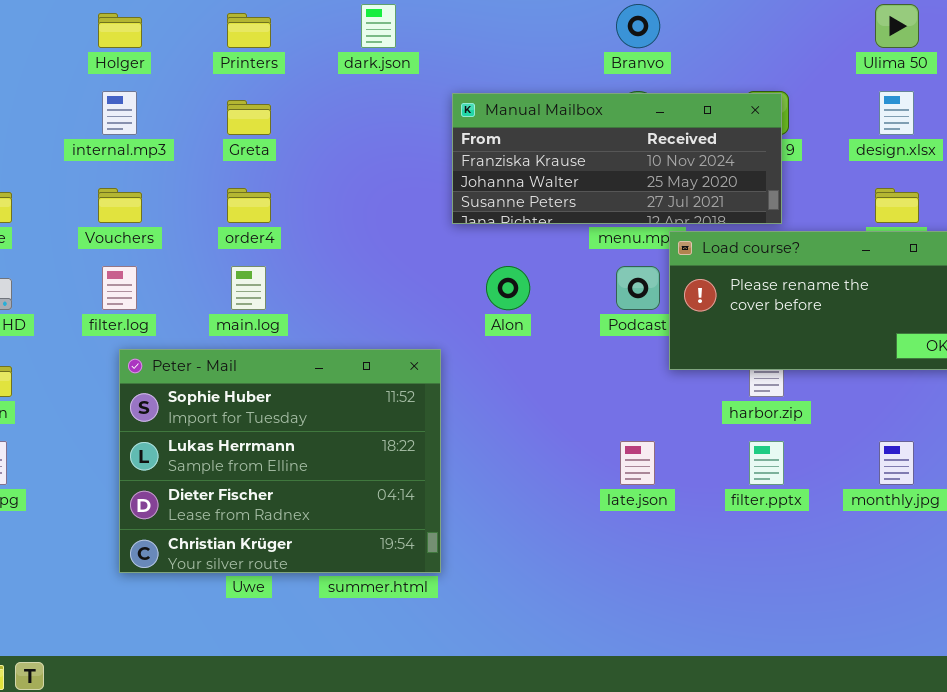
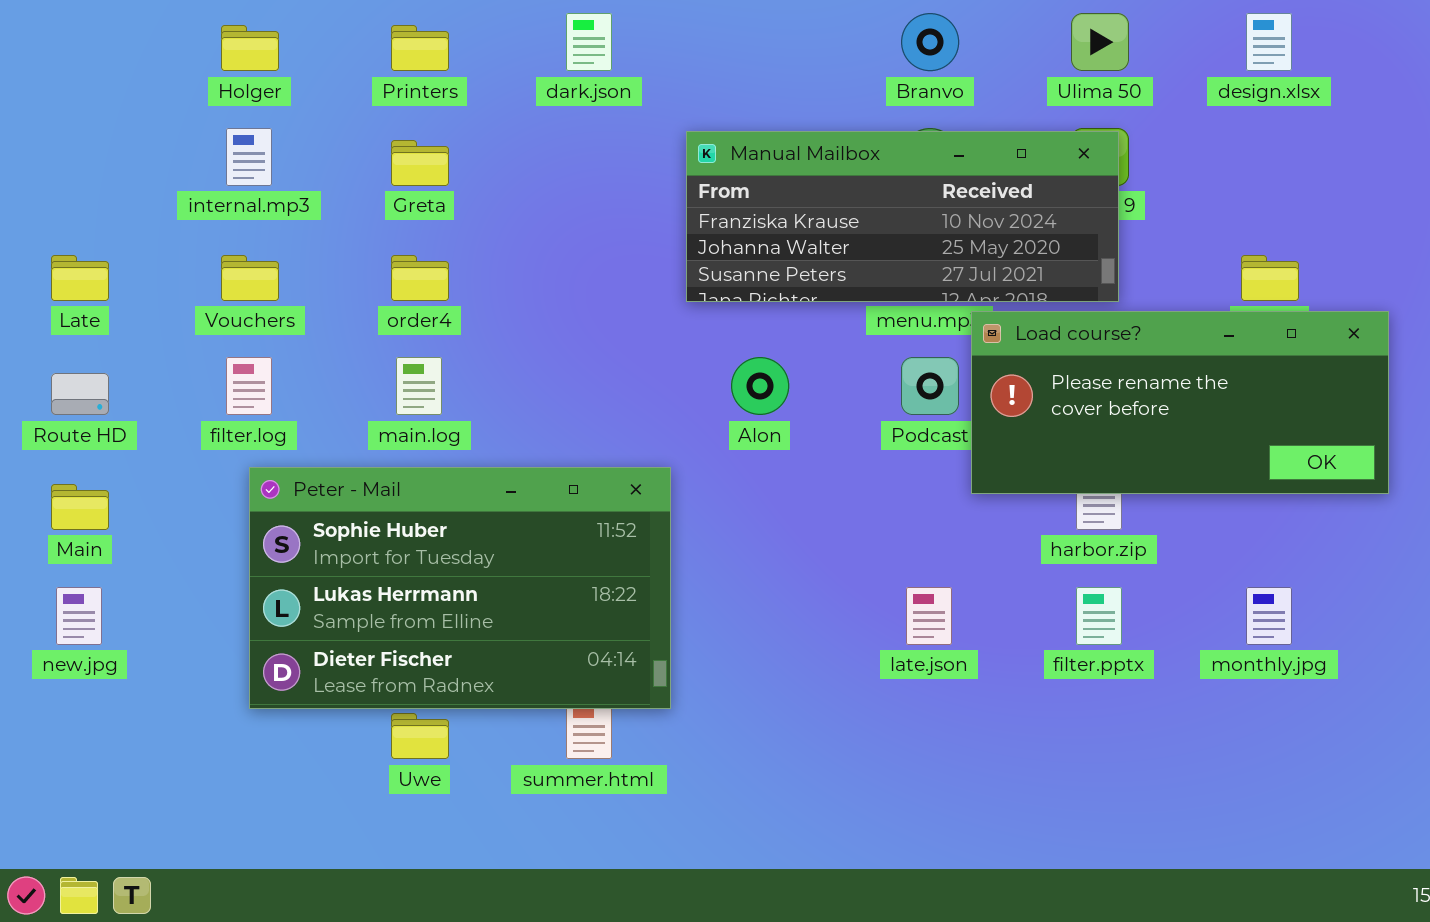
Ulima 50: [875,4,919,48] -> [1071,13,1129,71], moved
design.xlsx: [879,91,914,135] -> [1246,13,1292,71], moved
Peter - Mail: [119,349,441,573] -> [249,467,671,709], resized

